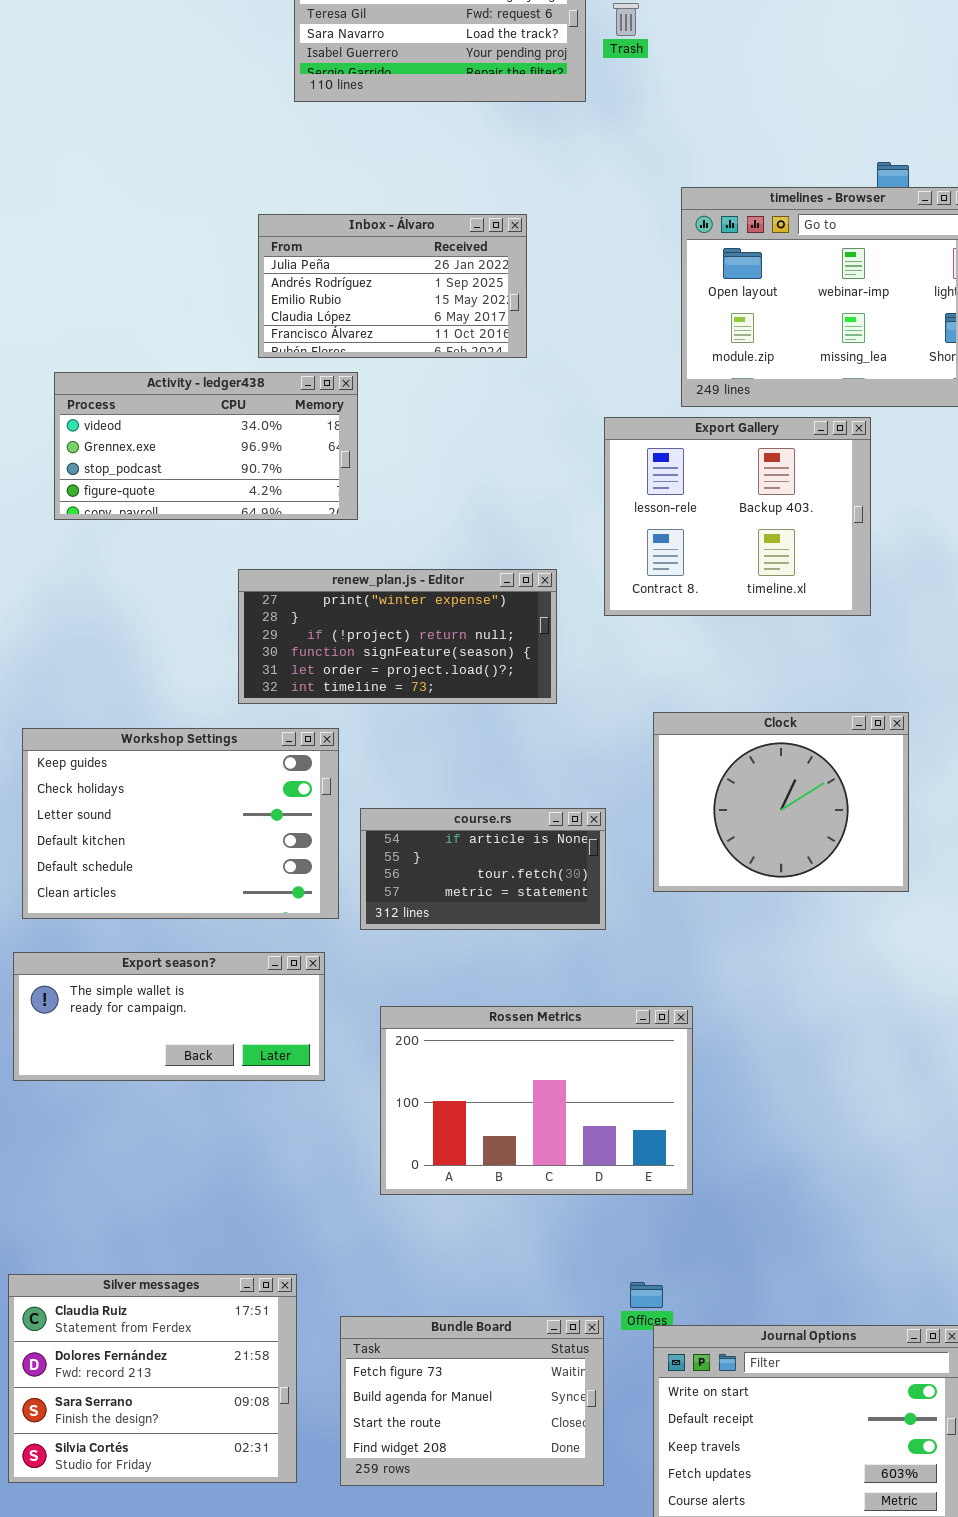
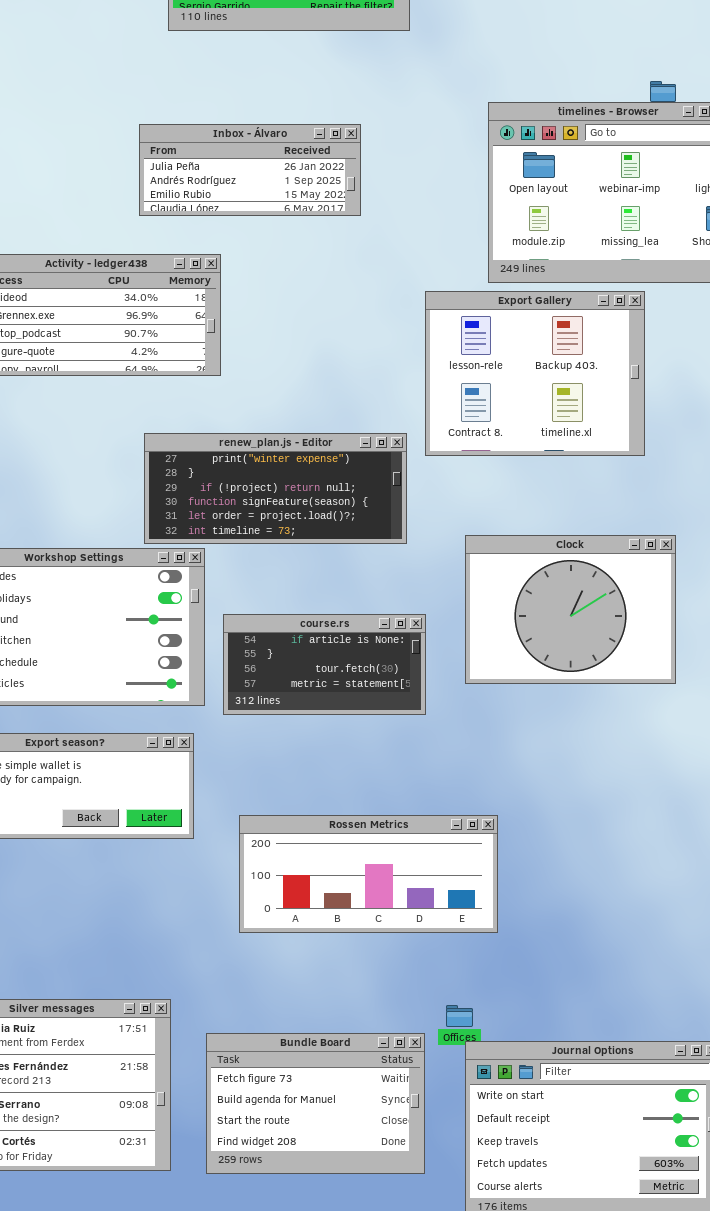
Inbox - Álvaro: [258,214,527,358] -> [139,124,361,216], resized
renew_plan.js - Editor: [238,569,557,704] -> [144,433,407,544], moved
Rossen Metrics: [380,1006,693,1195] -> [239,815,498,933], resized

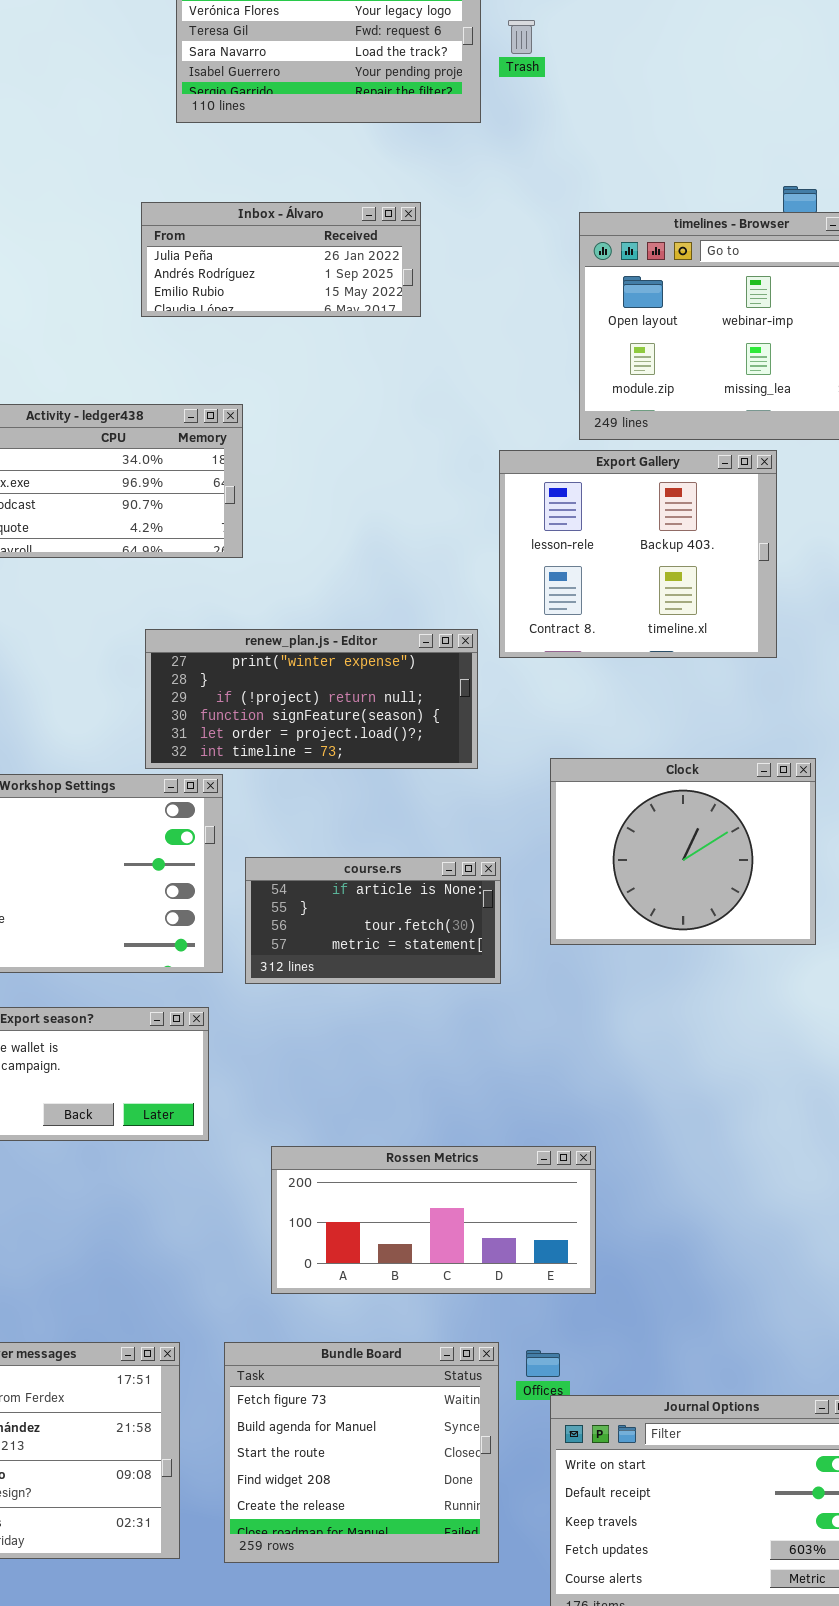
Inbox - Álvaro: [139,124,361,216] -> [141,202,421,317], moved
Rossen Metrics: [239,815,498,933] -> [271,1146,596,1294], moved
Bundle Board: [206,1033,425,1174] -> [224,1342,499,1563], resized

